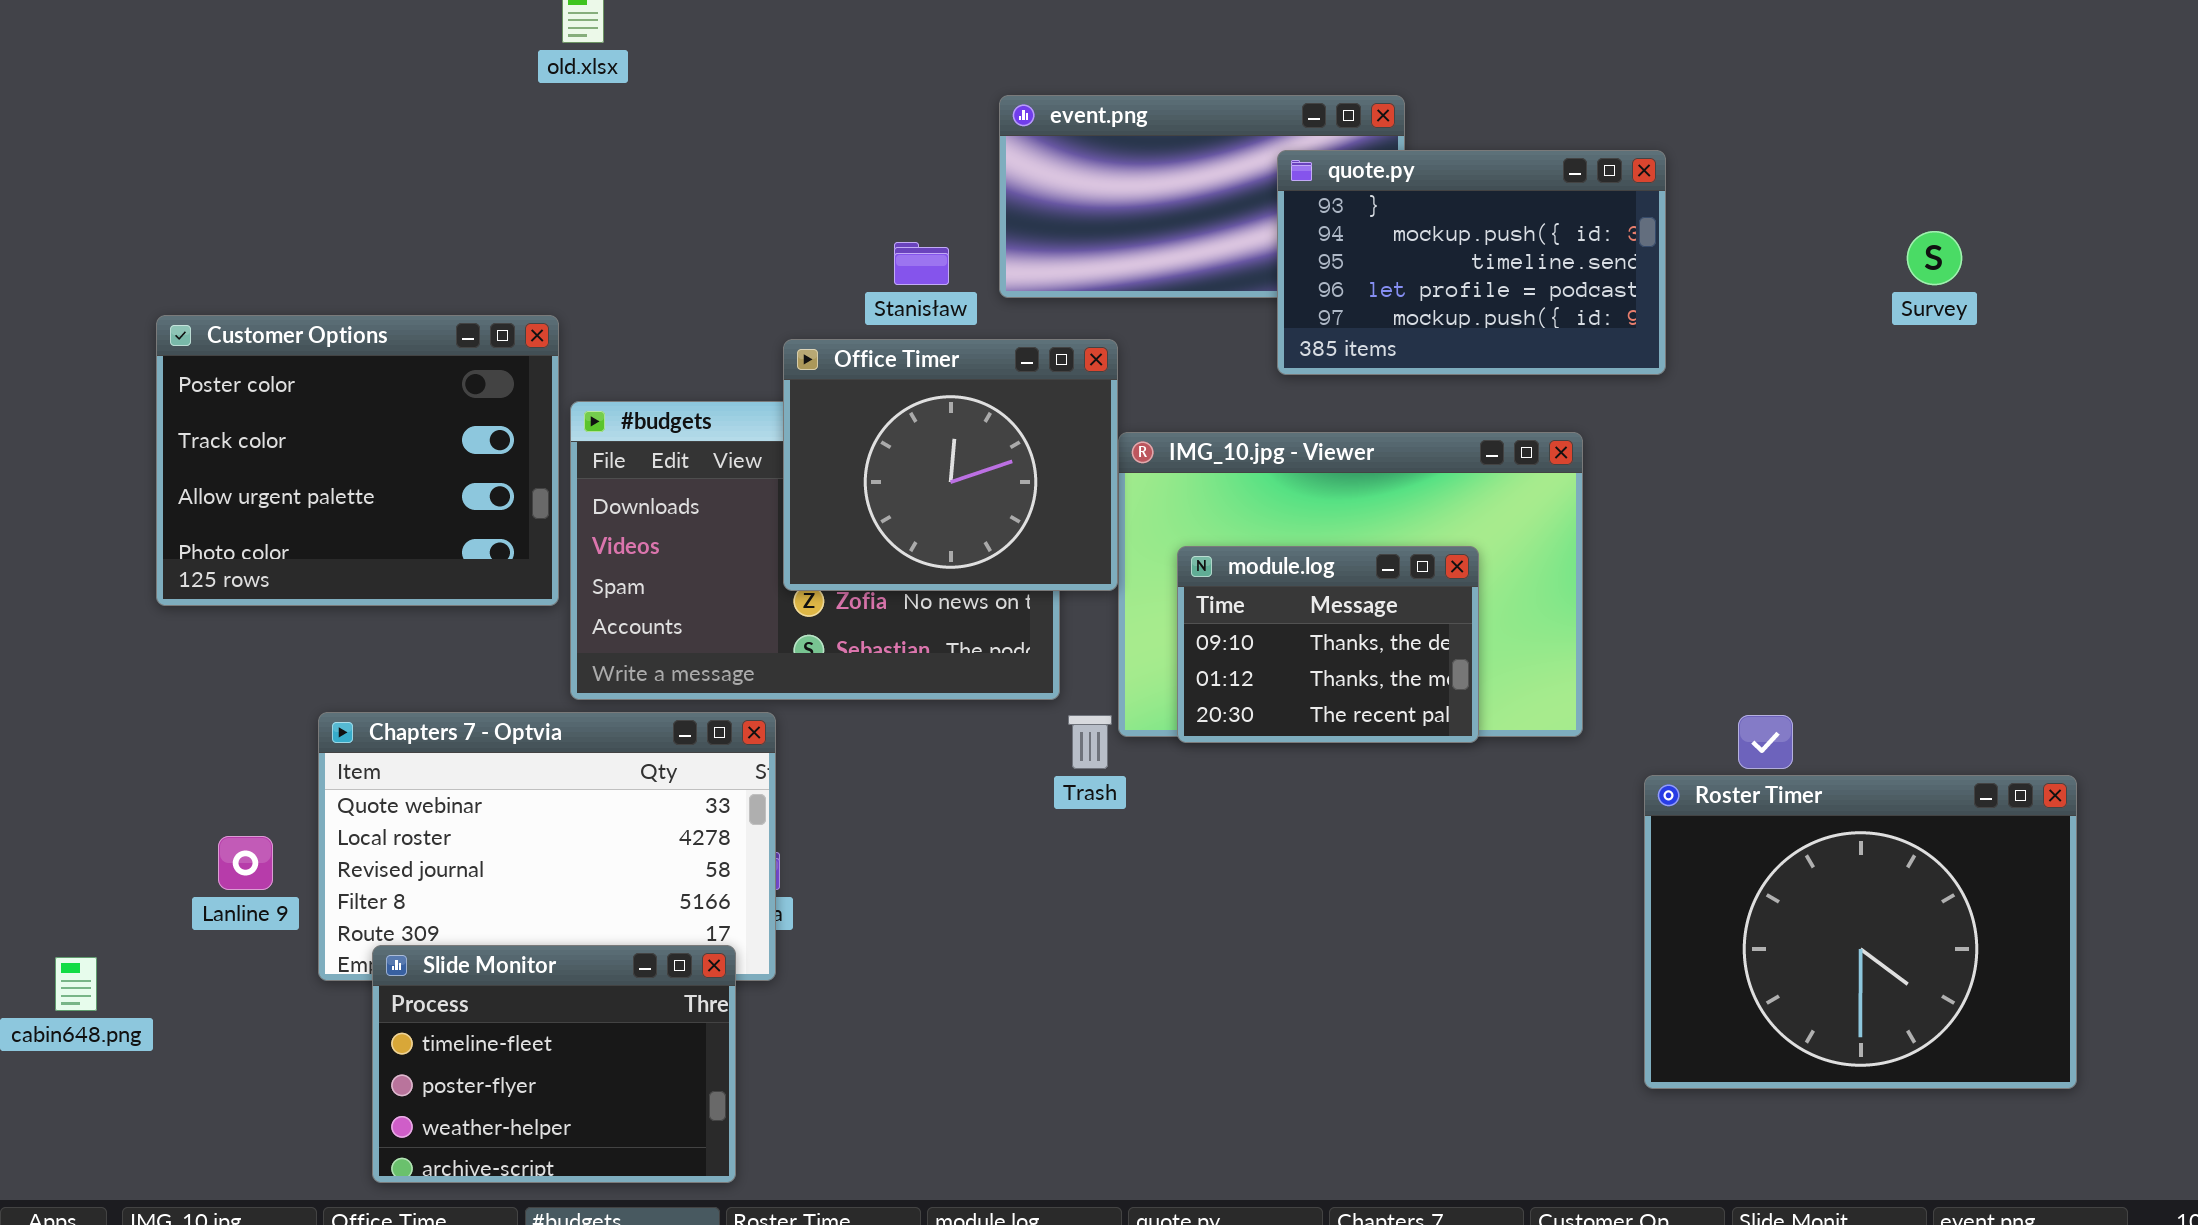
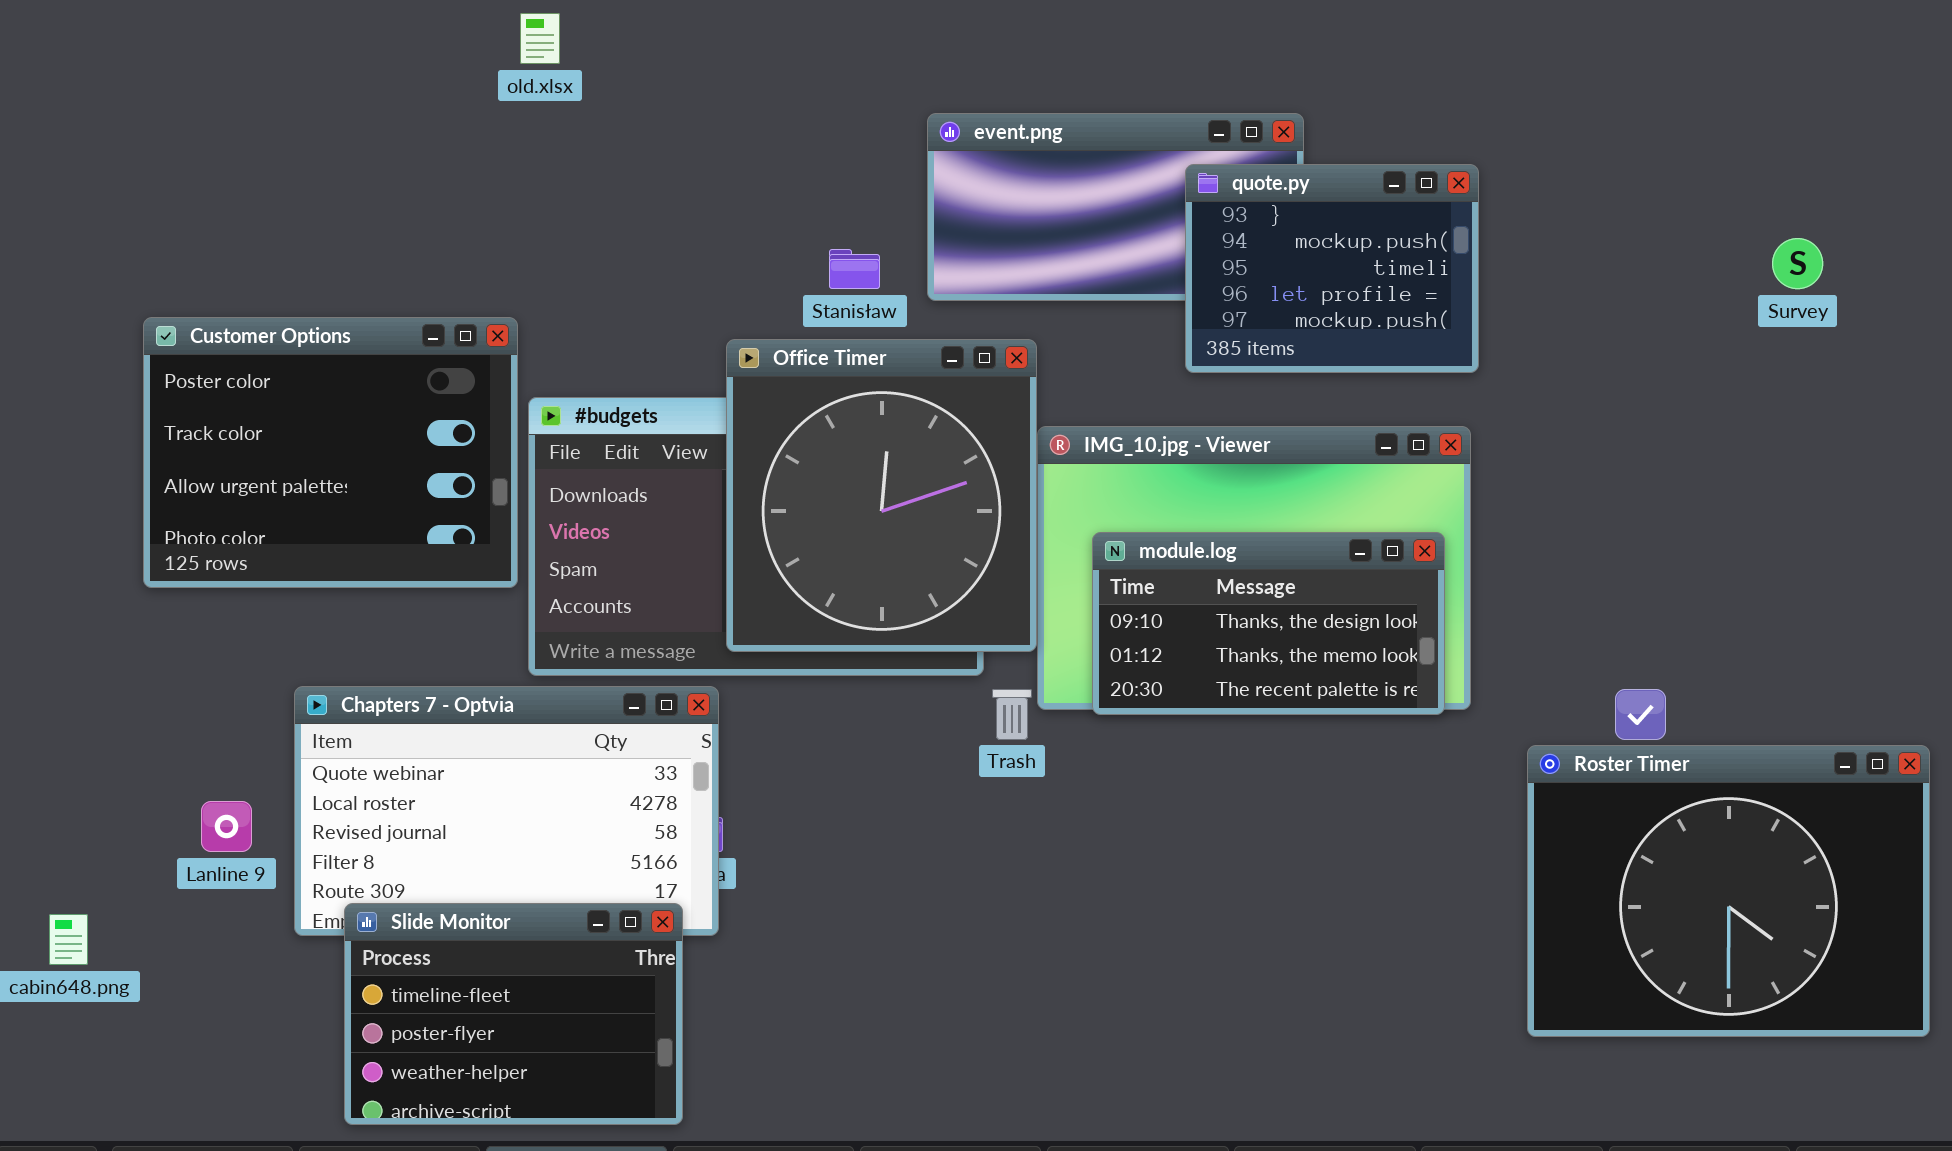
quote.py: [1277,150,1666,375] -> [1185,164,1479,373], resized
Office Timer: [783,339,1118,591] -> [726,339,1037,652], resized
module.log: [1177,546,1479,743] -> [1092,532,1445,715], resized

